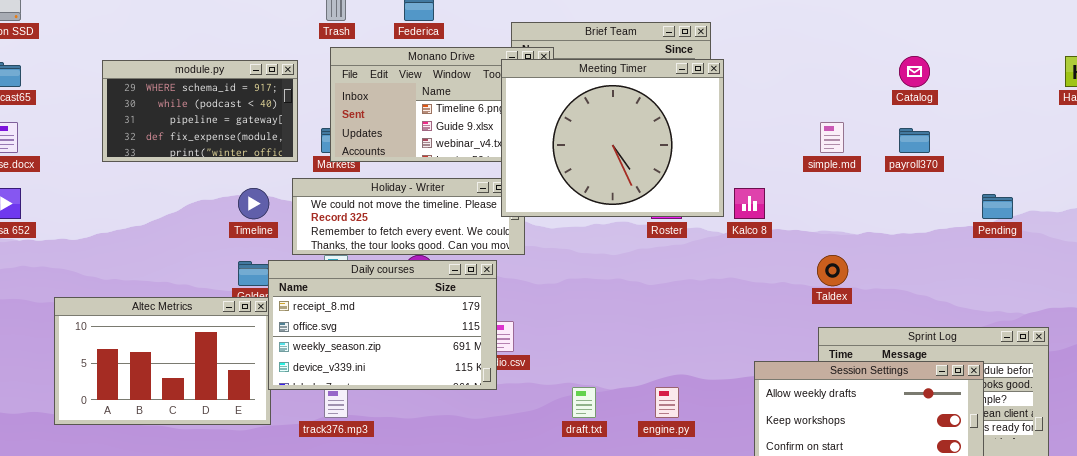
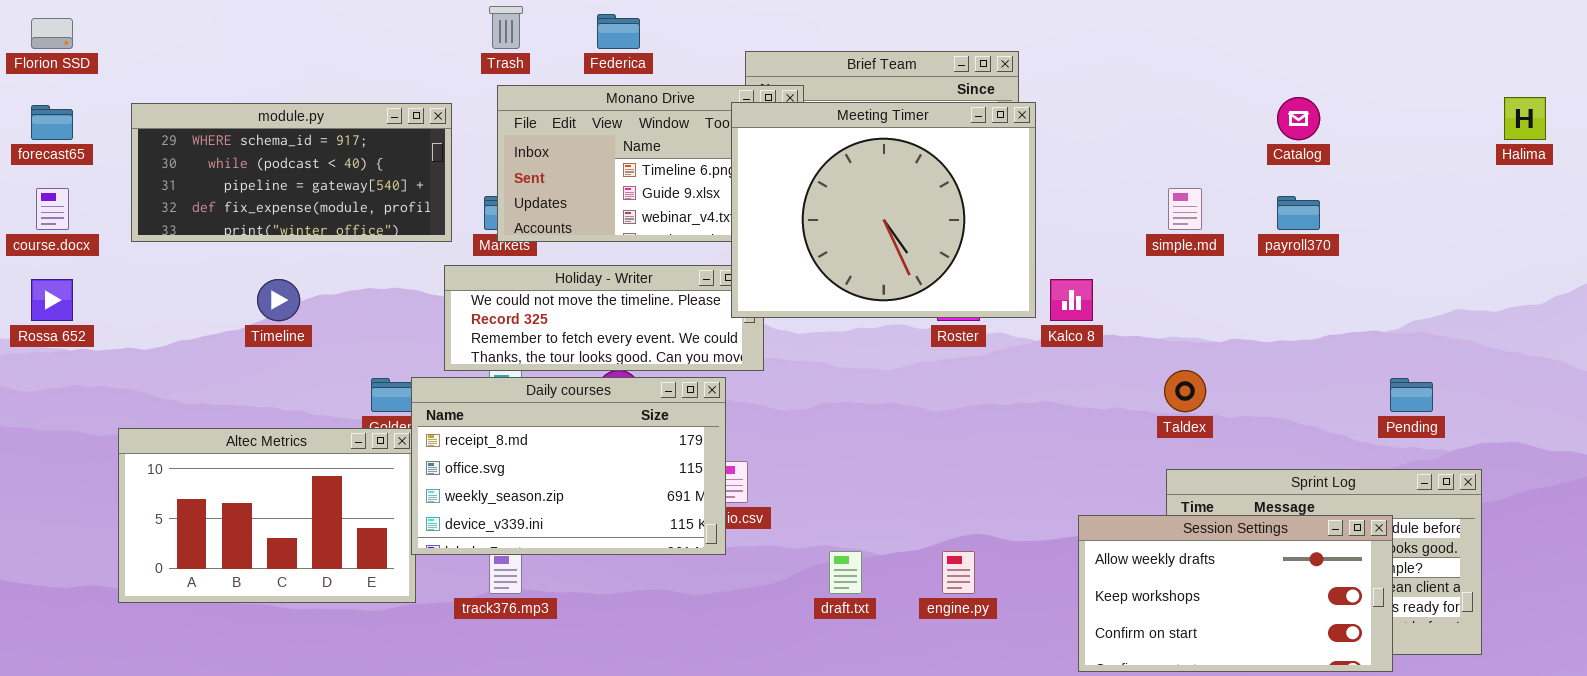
module.py: [102,60,298,162] -> [131,103,452,242], resized
Timeline: [238,188,269,219] -> [257,279,300,321], moved
Pending: [982,194,1013,219] -> [1390,378,1433,412], moved

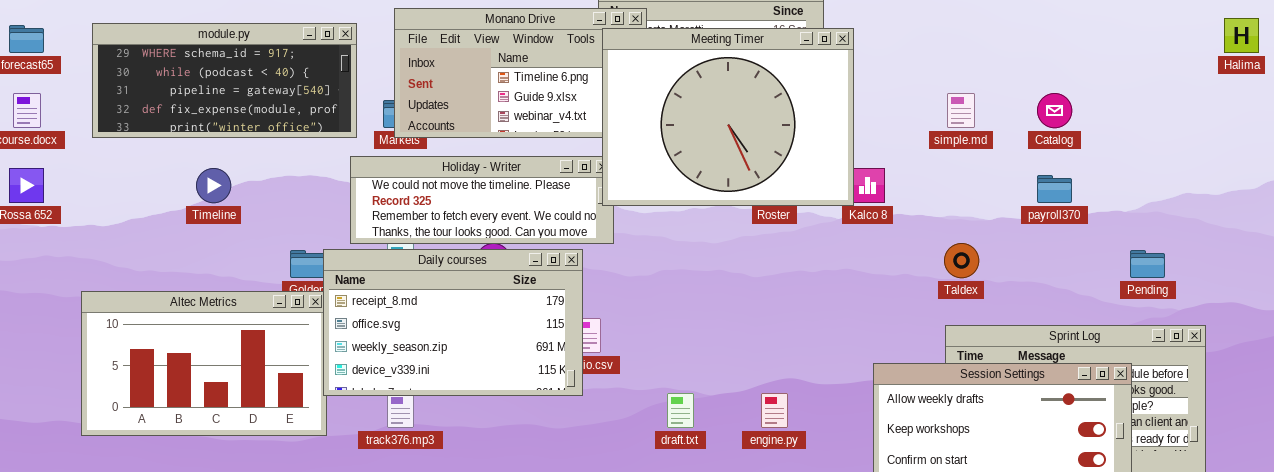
Catalog: [1277,97,1320,140] -> [1037,93,1072,128], moved
Meeting Timer: [731,102,1036,318] -> [602,28,854,206], moved
payroll370: [1277,196,1320,230] -> [1037,175,1072,203], moved

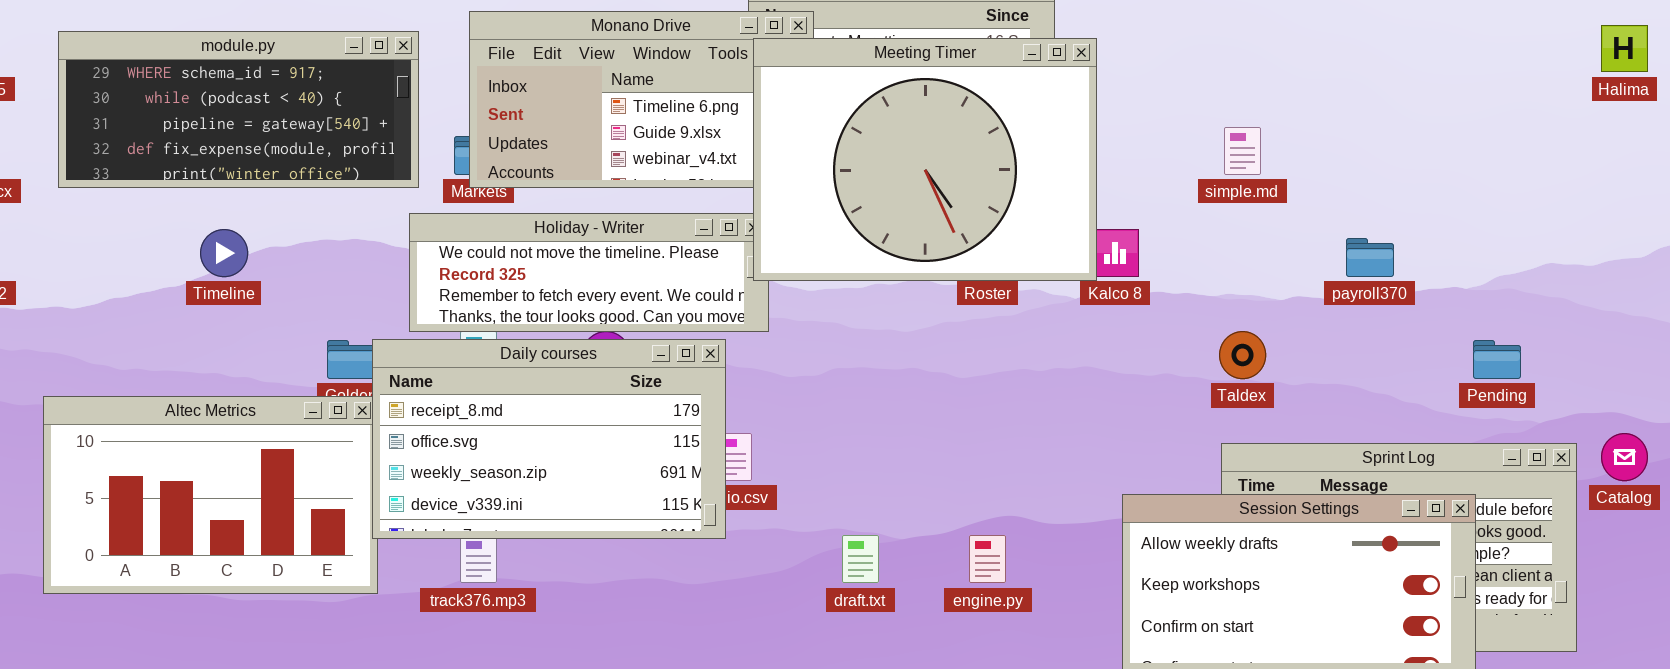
Catalog: [1037,93,1072,128] -> [1601,433,1648,481], moved

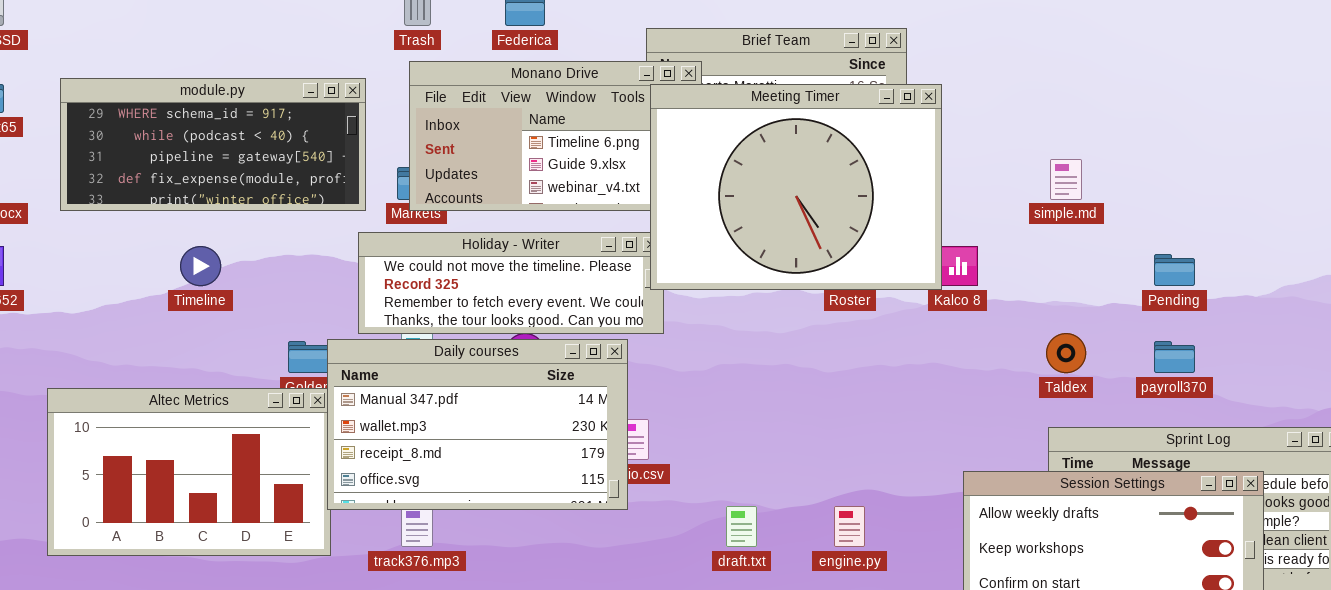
payroll370: [1346,238,1394,277] -> [1154,341,1195,373], moved
Daily courses: [372,339,726,539] -> [327,339,628,510], scrolled up 2 rows
Pending: [1473,340,1521,379] -> [1154,254,1195,286], moved

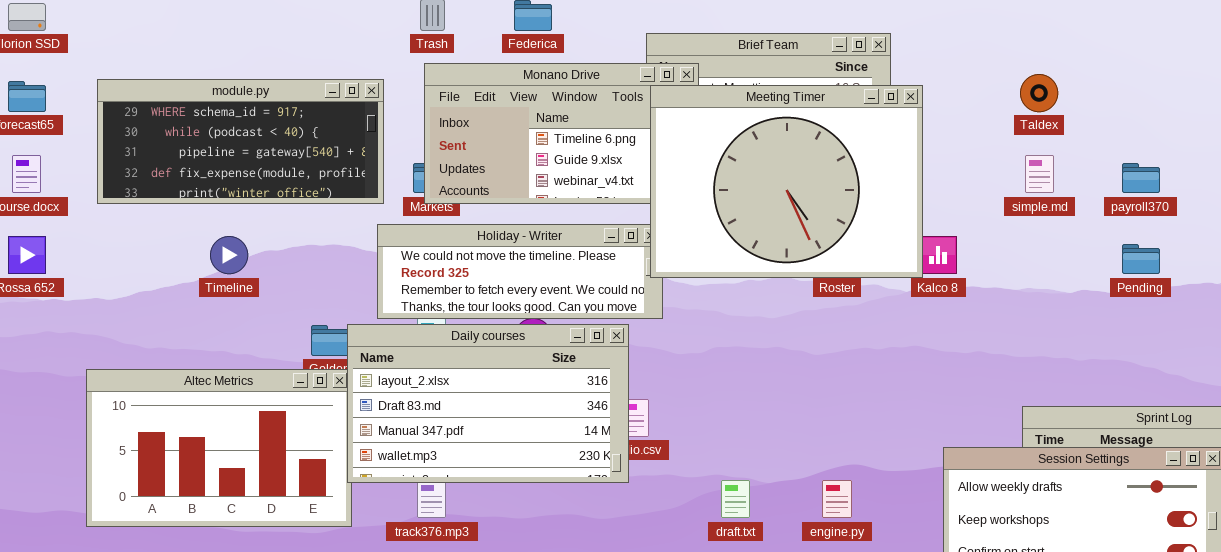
Taldex: [1046,333,1086,373] -> [1020,74,1058,112], moved
Daily courses: [327,339,628,510] -> [347,324,629,483], scrolled up 2 rows
payroll370: [1154,341,1195,373] -> [1122,163,1160,193], moved

